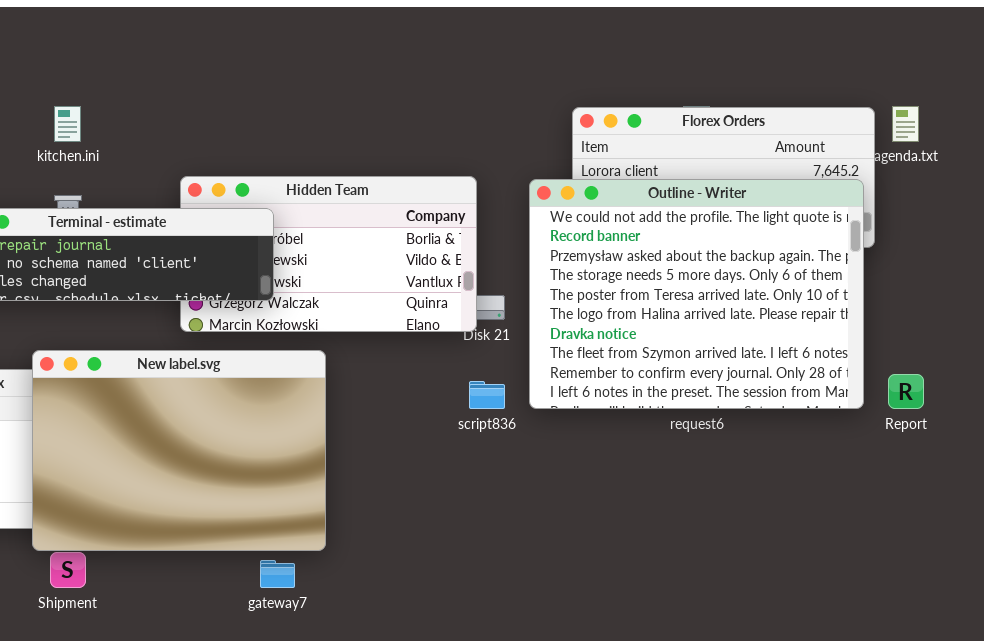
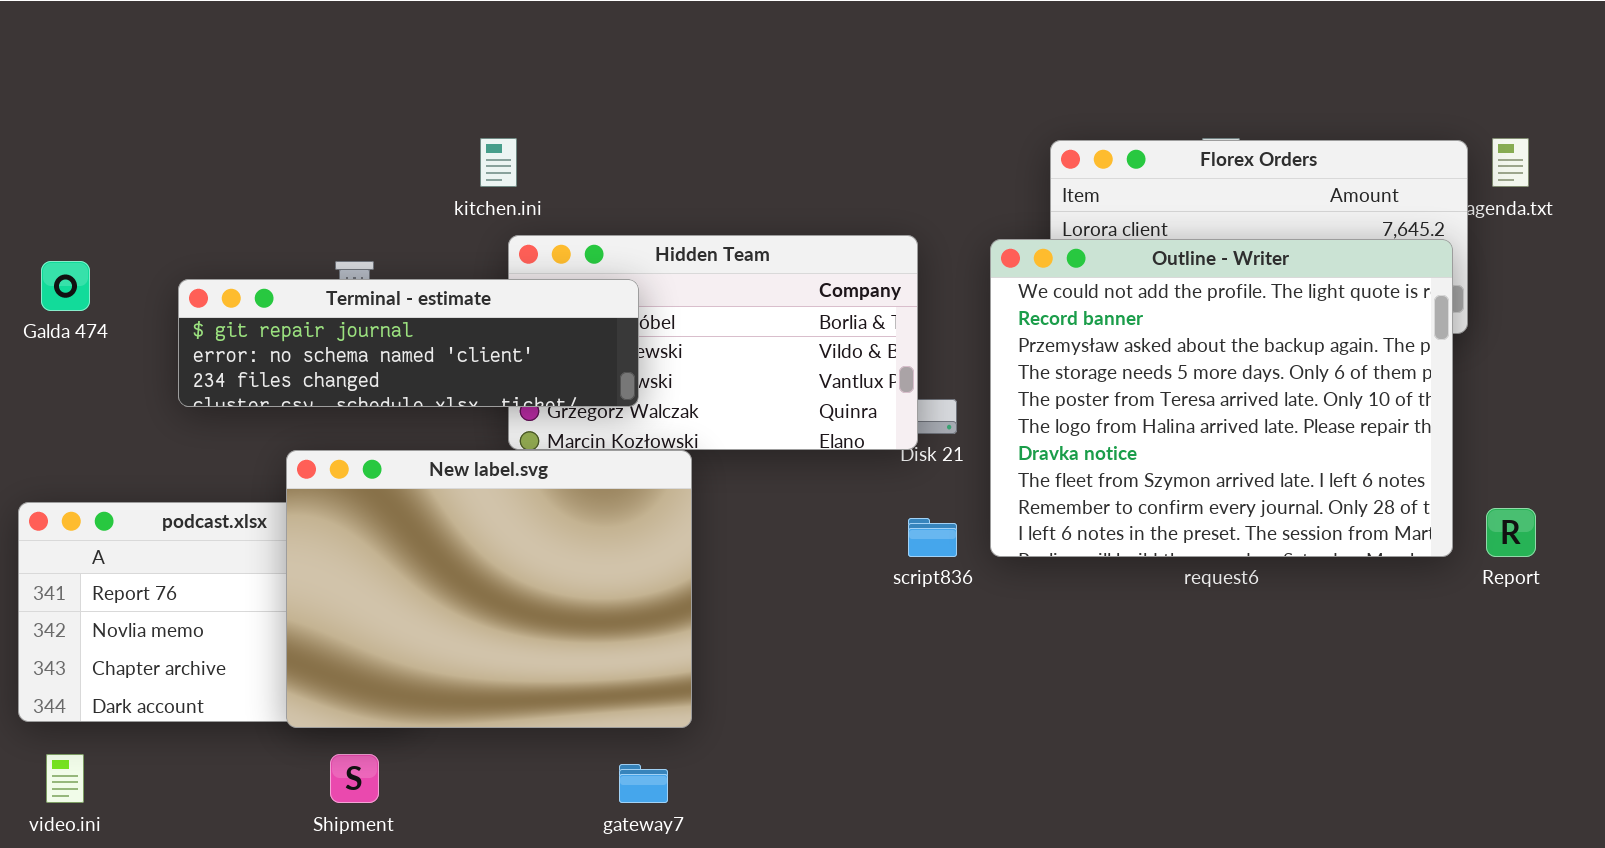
kitchen.ini: [54,106,81,142] -> [480,138,517,187], moved
New label.svg: [32,350,326,551] -> [286,450,692,728], moved

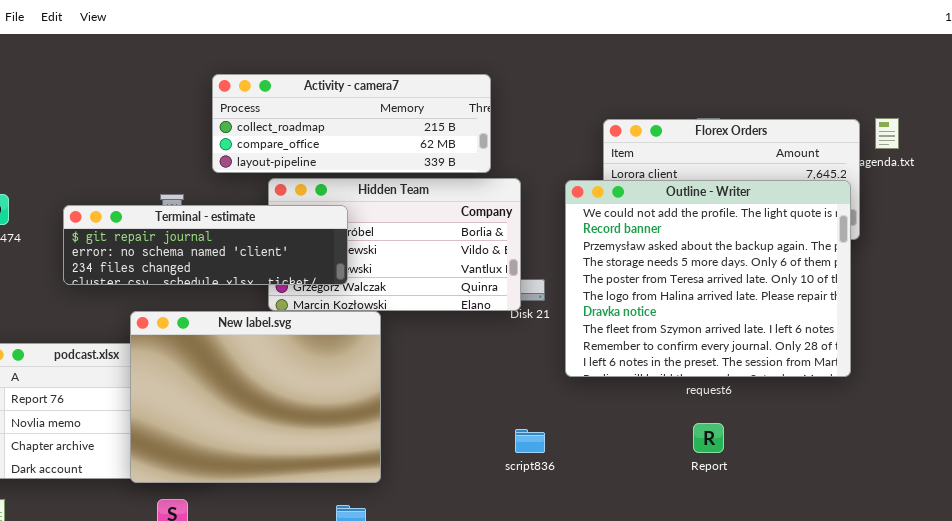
Activity - camera7: none -> [212,74,491,173], opened
Report: [1486,508,1536,557] -> [693,423,724,453], moved
script836: [908,518,957,557] -> [515,429,545,453], moved

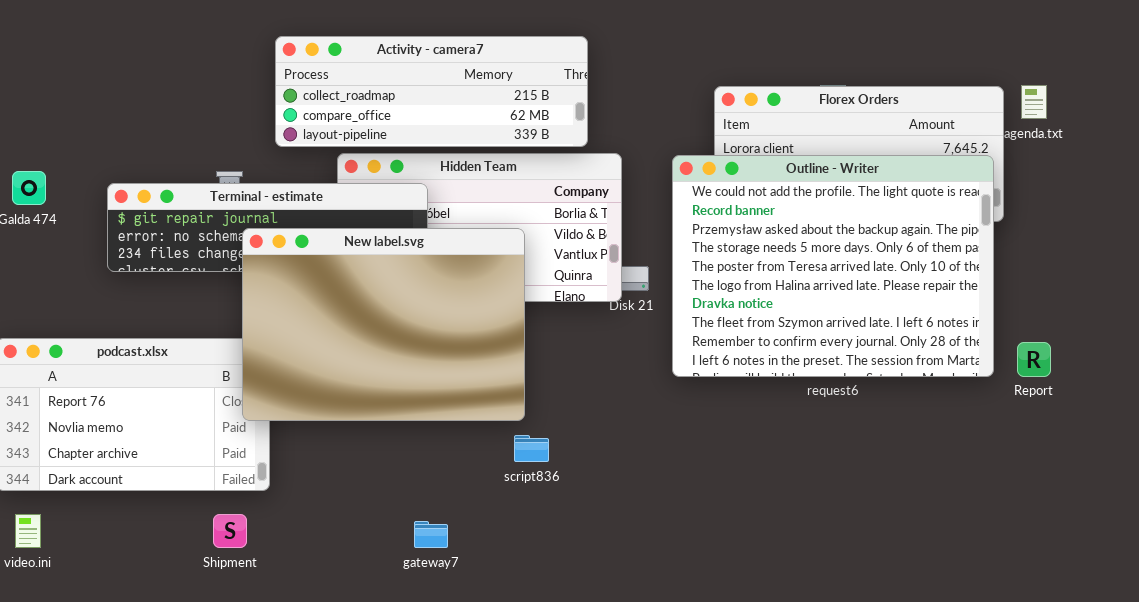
New label.svg: [130,311,381,483] -> [242,228,525,421], moved
Report: [693,423,724,453] -> [1017,342,1051,377], moved
script836: [515,429,545,453] -> [514,435,549,462], moved

